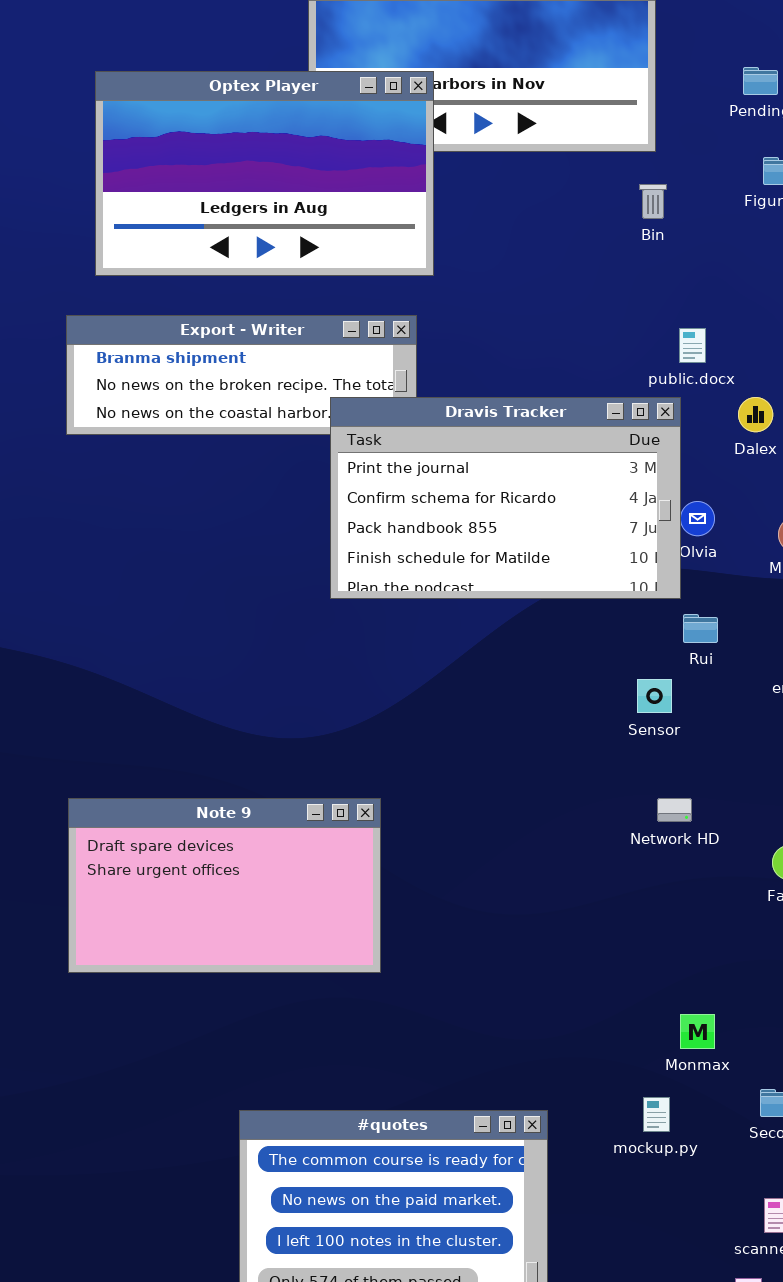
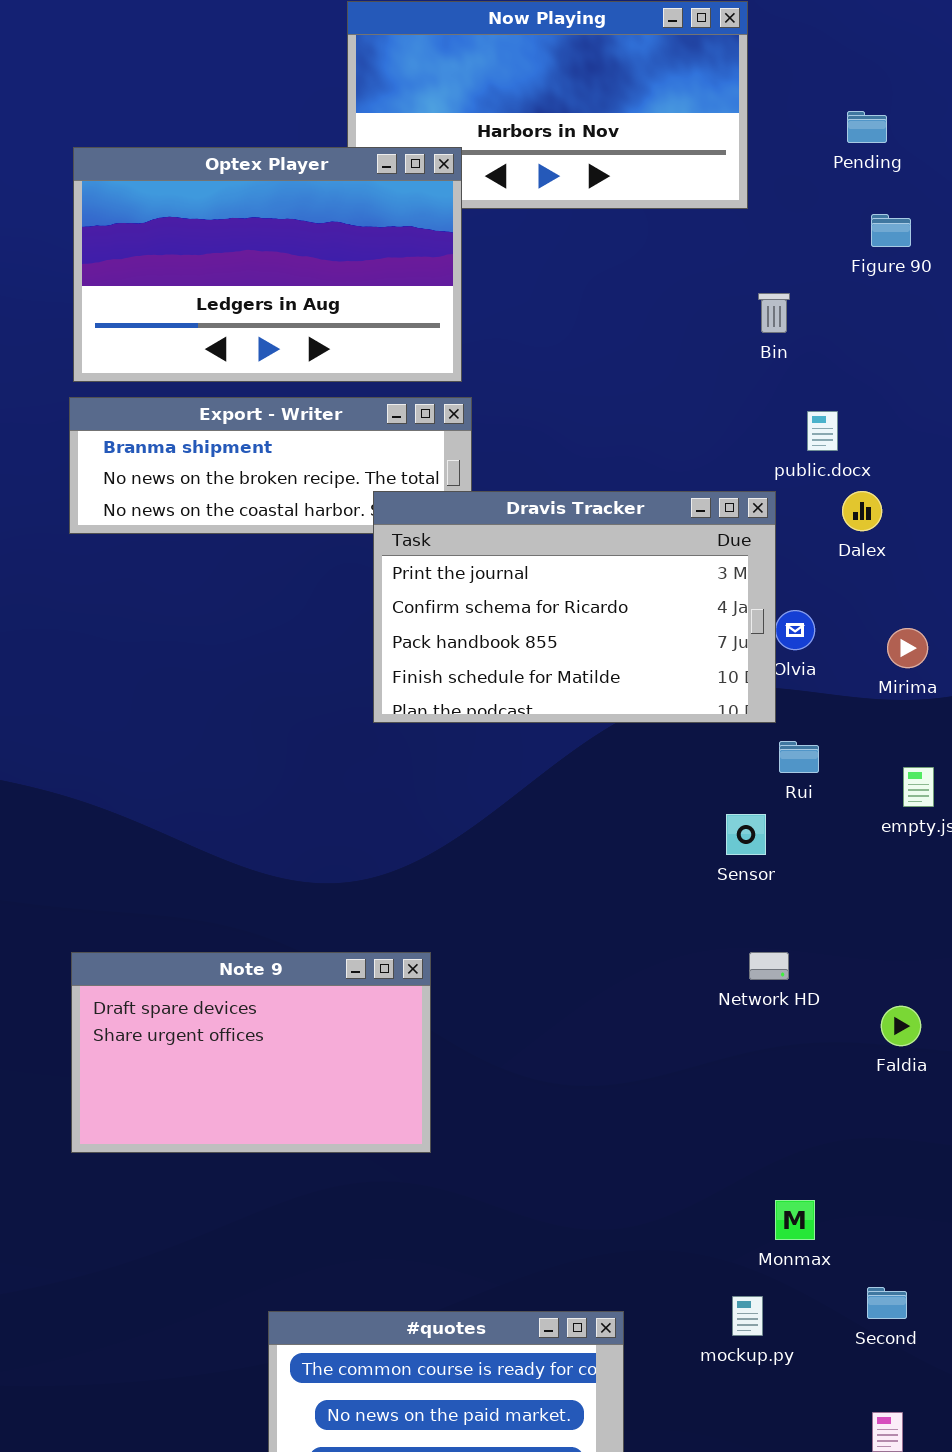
Optex Player: [95,71,434,276] -> [73,147,462,382], moved
Bin: [639,184,667,219] -> [758,293,790,333], moved
public.docx: [679,328,706,363] -> [807,411,838,451], moved

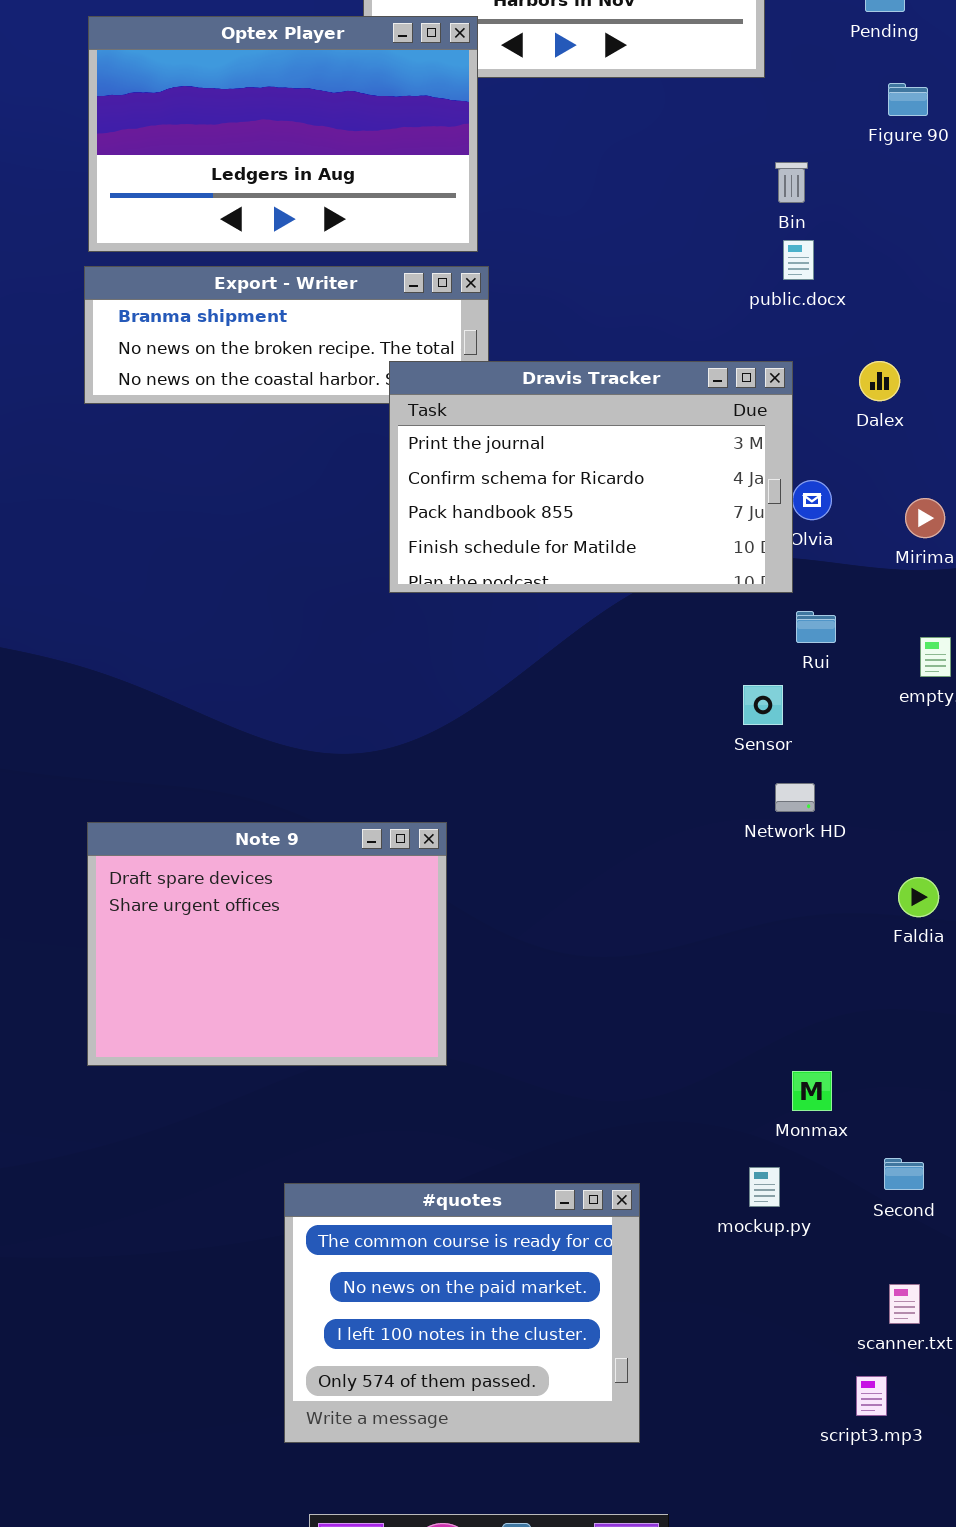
public.docx: [807,411,838,451] -> [783,240,814,280], moved
Note 9: [71,952,431,1153] -> [87,822,447,1066], resized
Network HD: [749,952,789,980] -> [775,783,815,812], moved

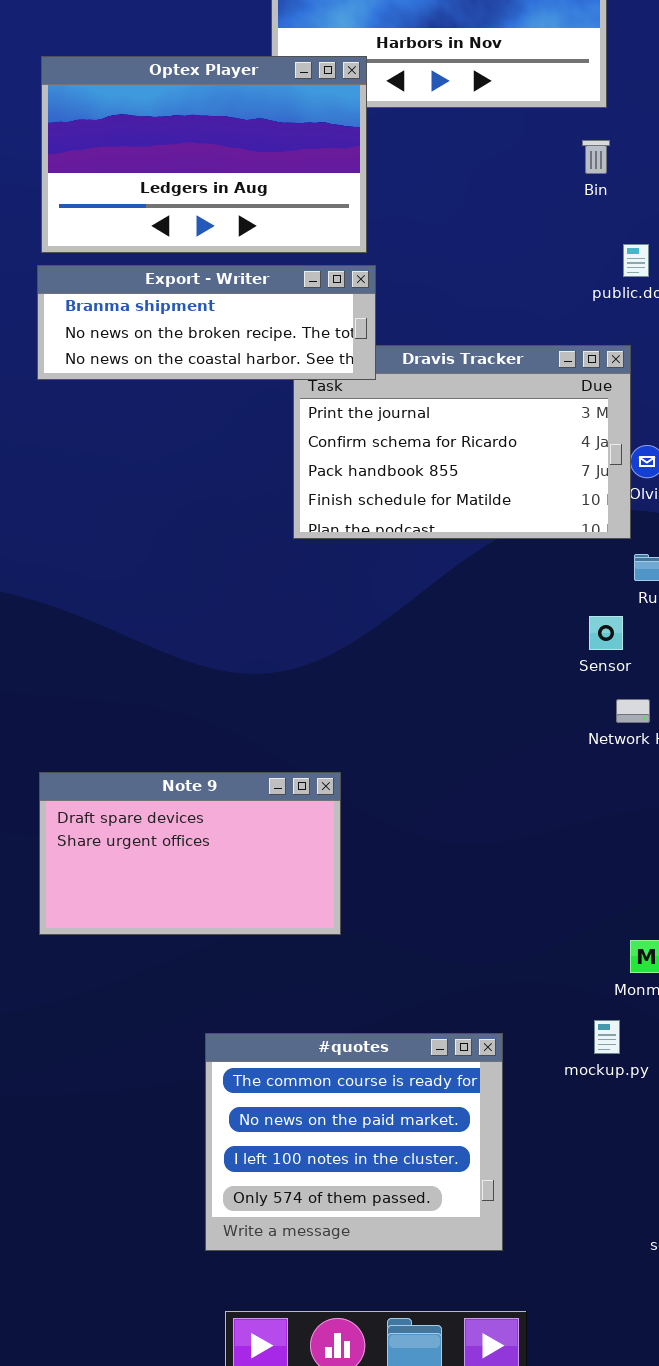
Bin: [775,162,808,203] -> [582,140,610,174], moved
Export - Writer: [84,266,489,404] -> [37,265,376,380], raised
Note 9: [87,822,447,1066] -> [39,772,341,935], resized

